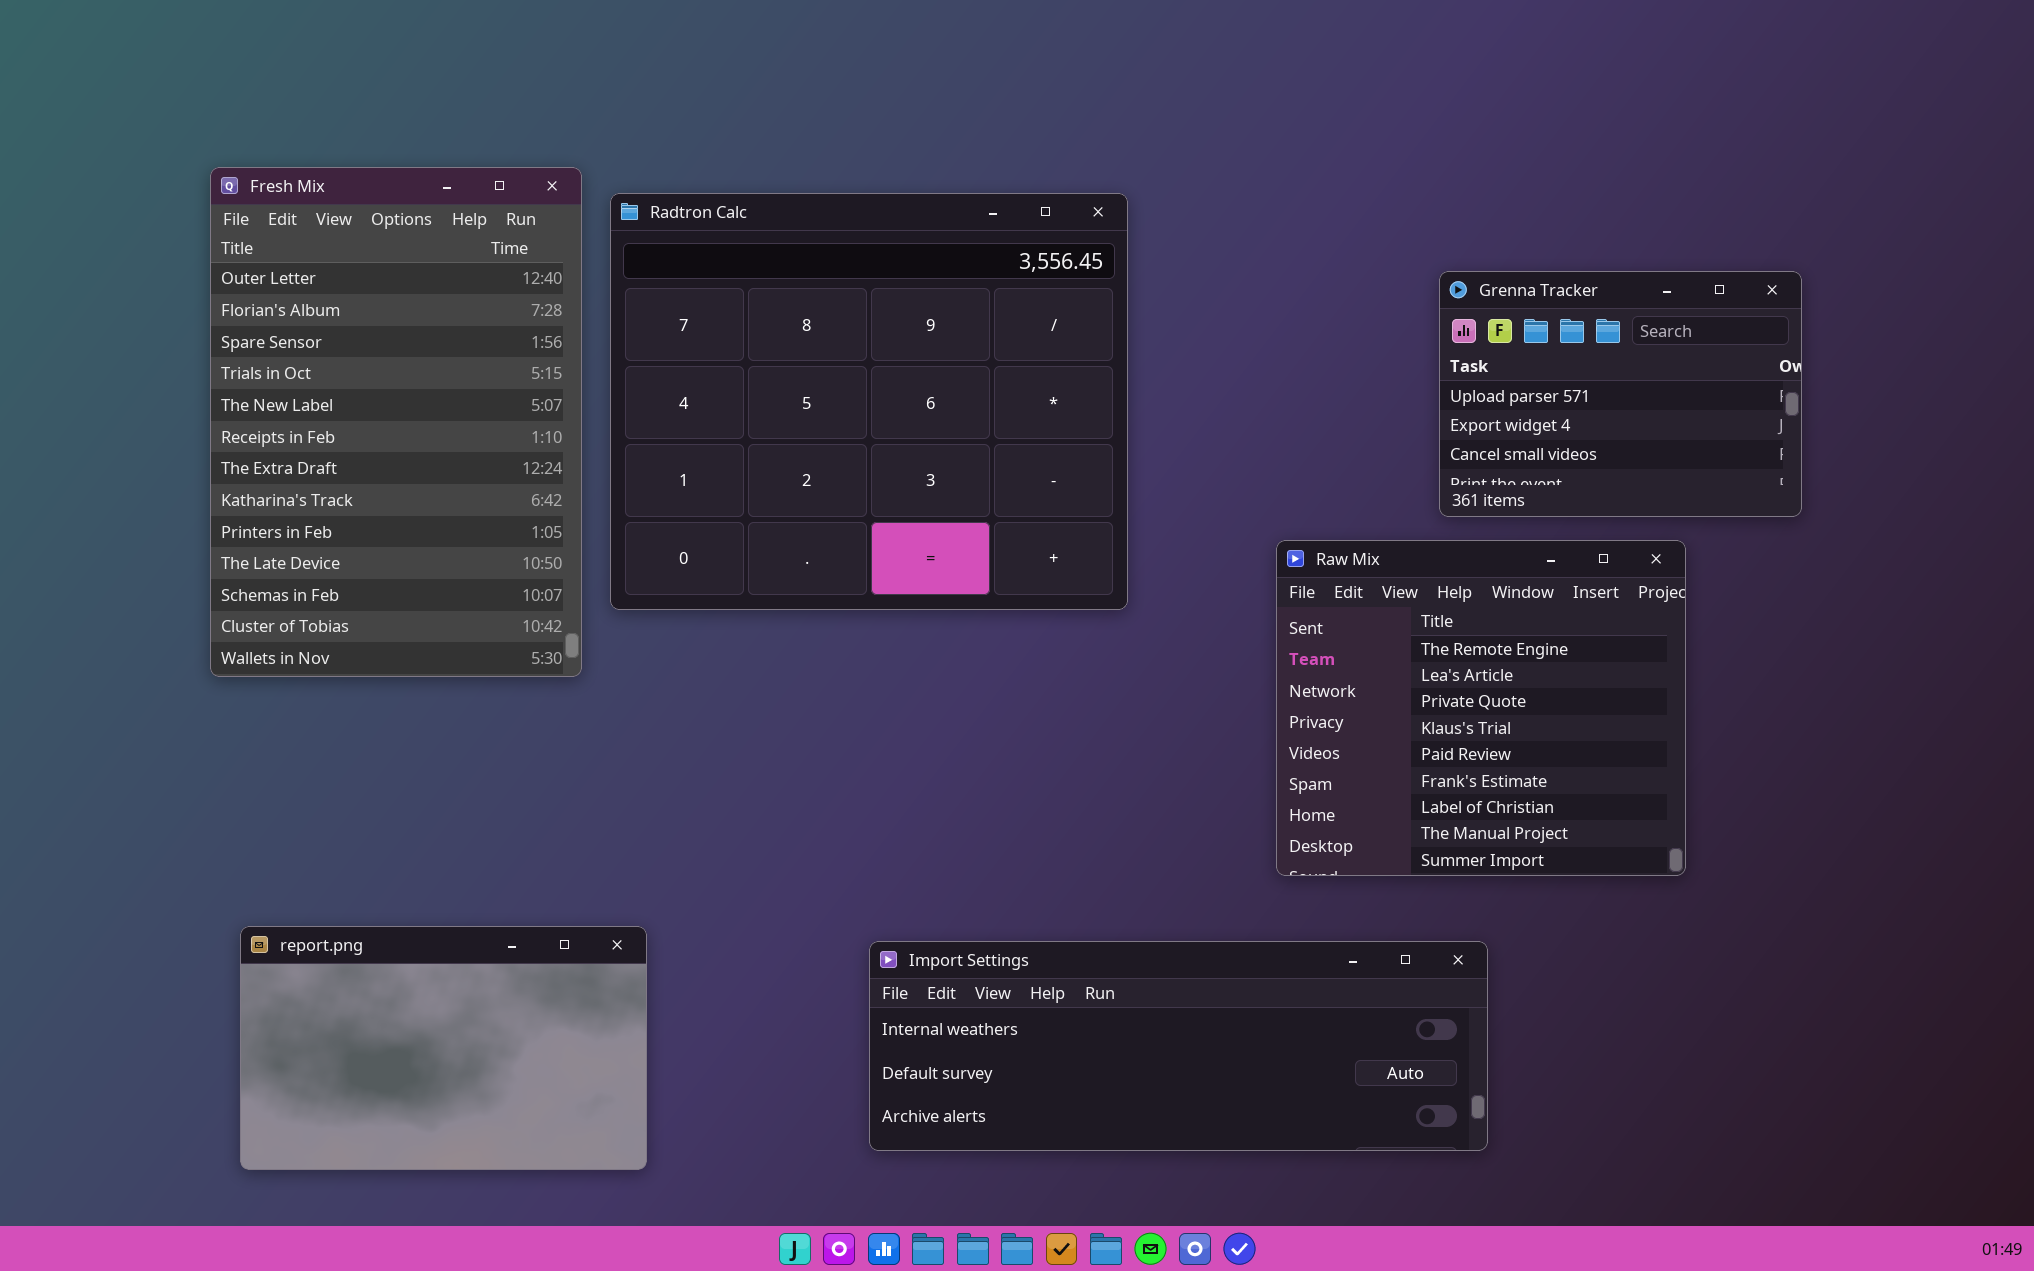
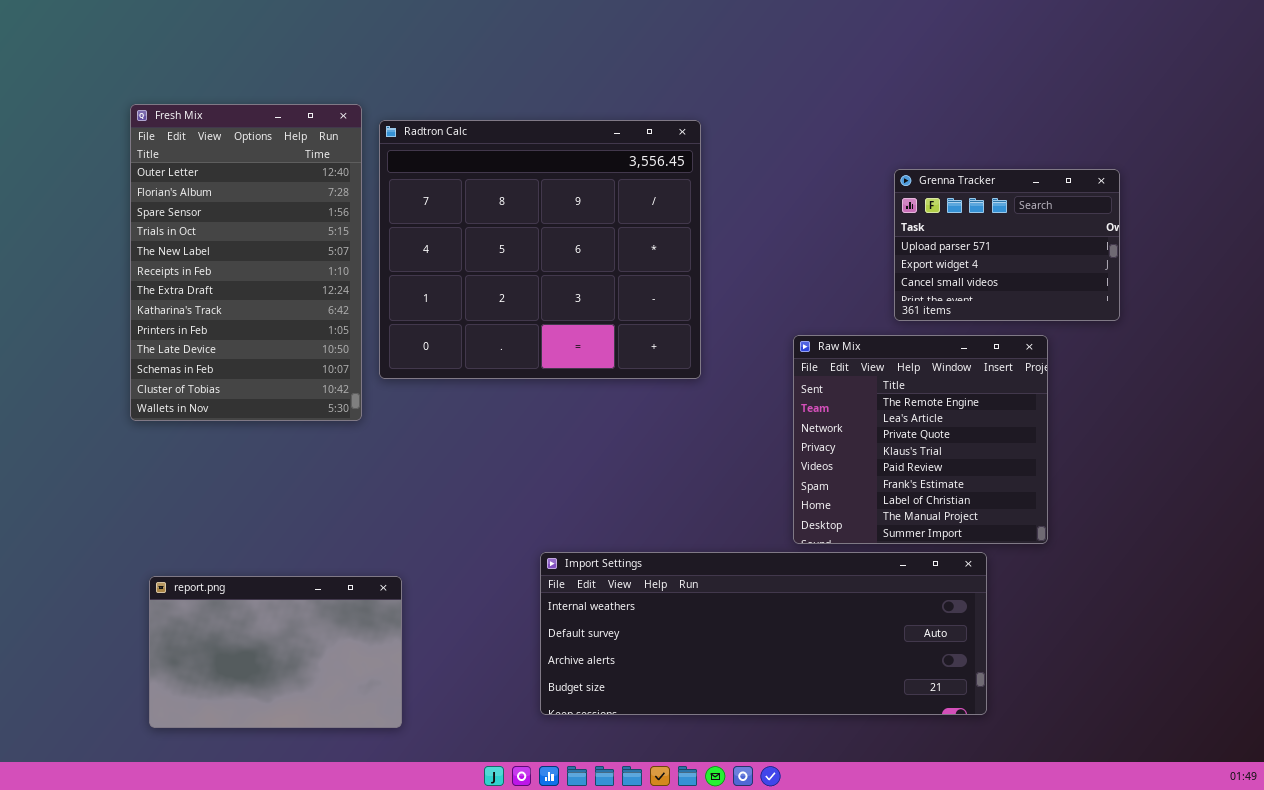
Import Settings: [869,941,1488,1151] -> [540,552,987,715], resized

